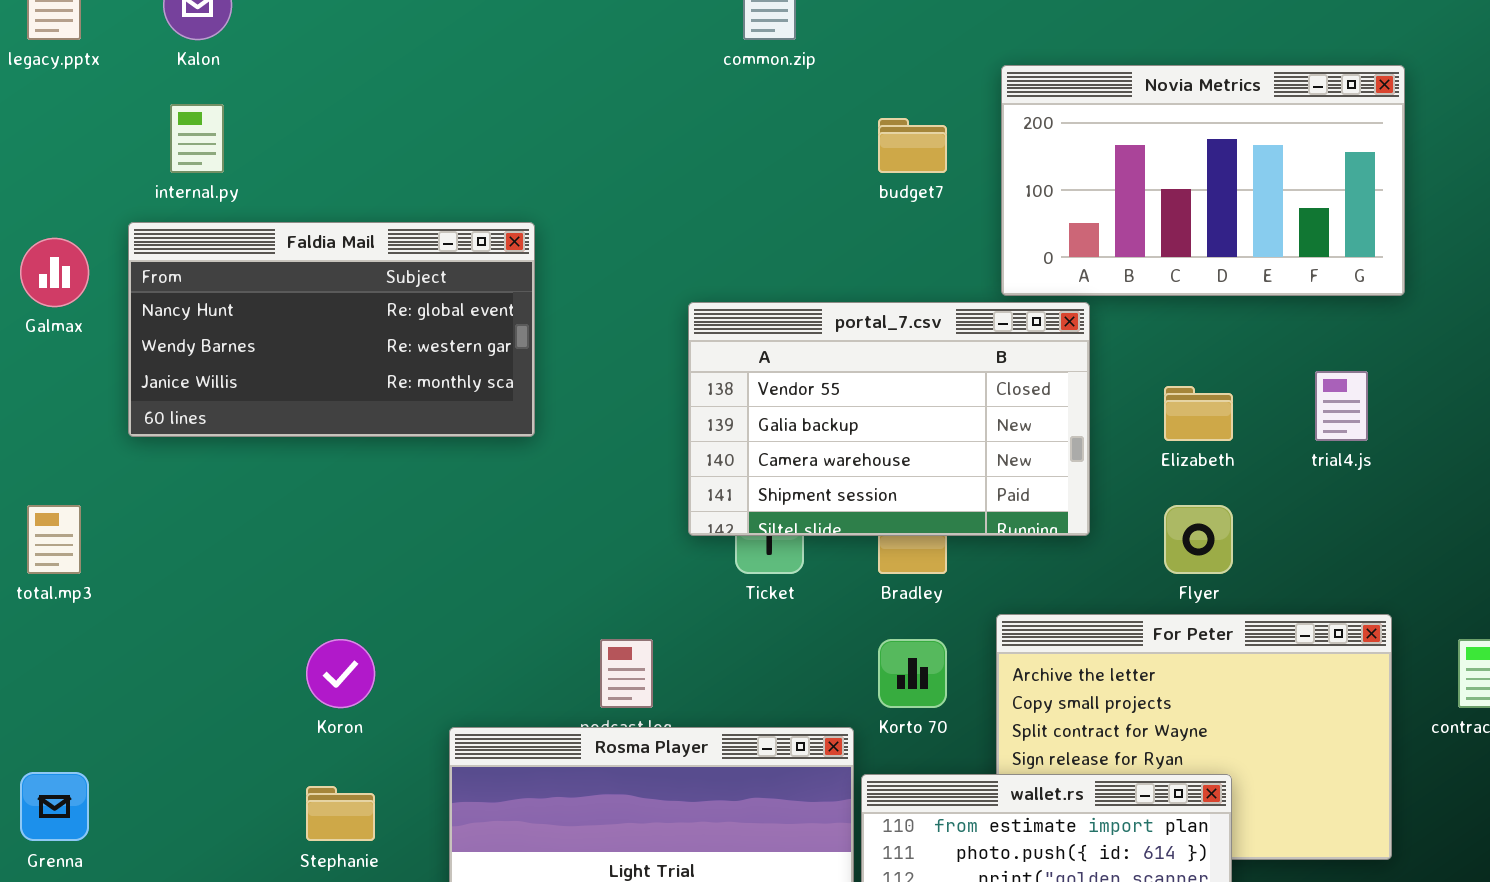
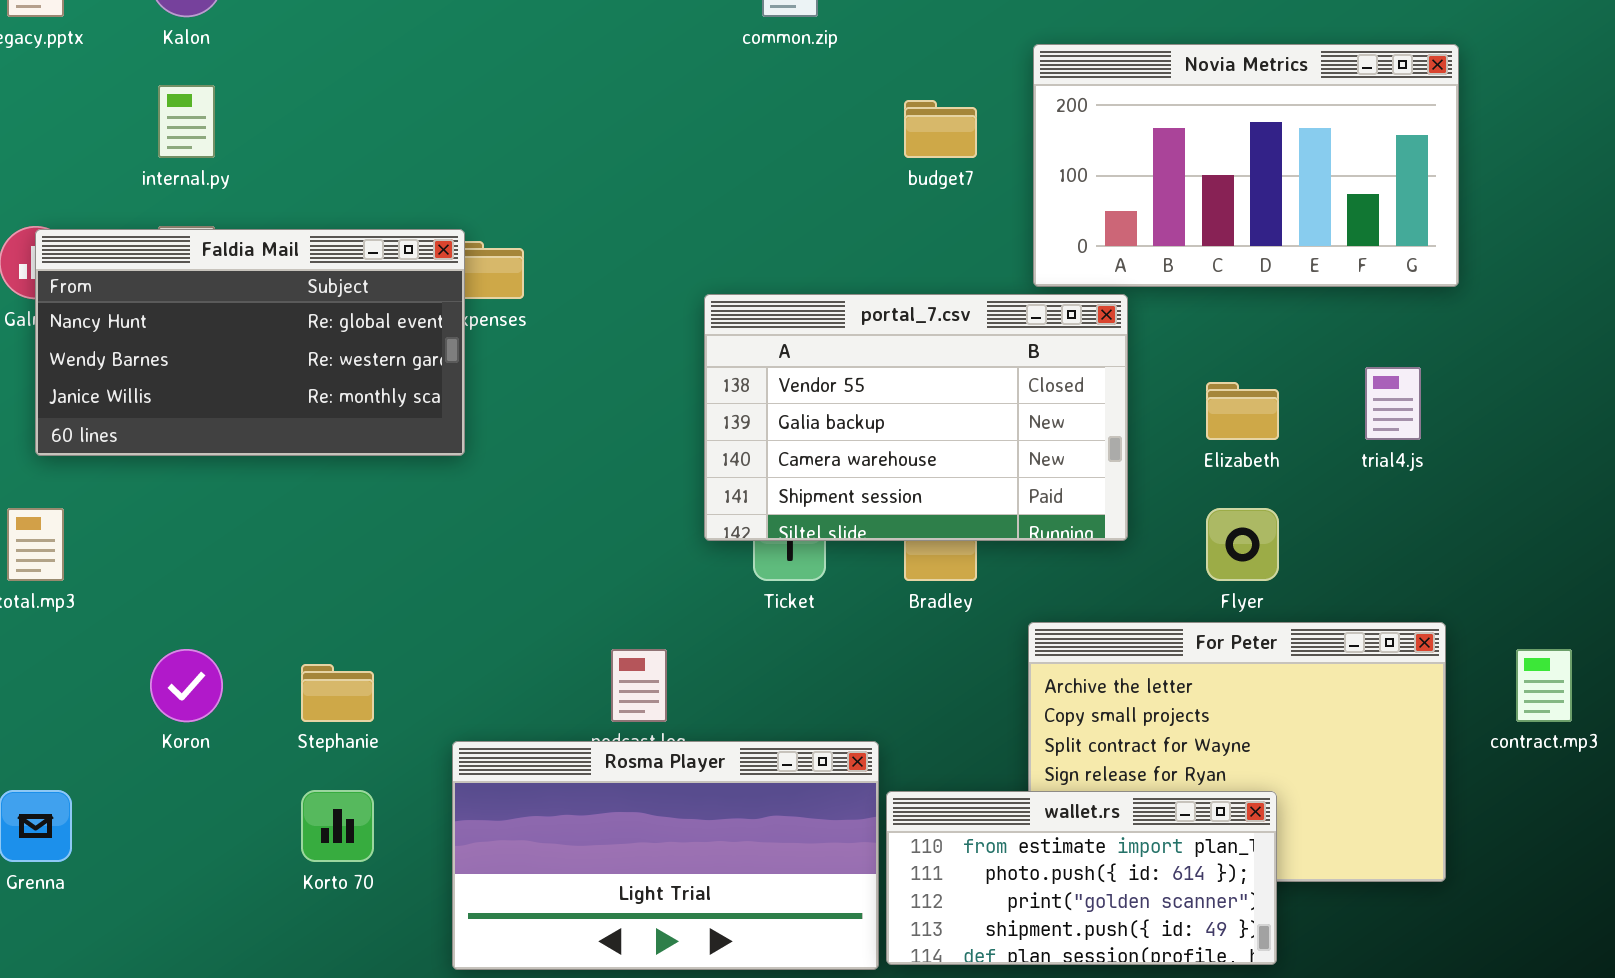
Faldia Mail: [128,222,535,437] -> [35,229,465,456], moved
Koron: [306,639,375,708] -> [150,649,223,722], moved
Korto 70: [878,639,947,708] -> [301,790,374,862], moved
Stephanie: [306,786,375,841] -> [301,664,374,722], moved

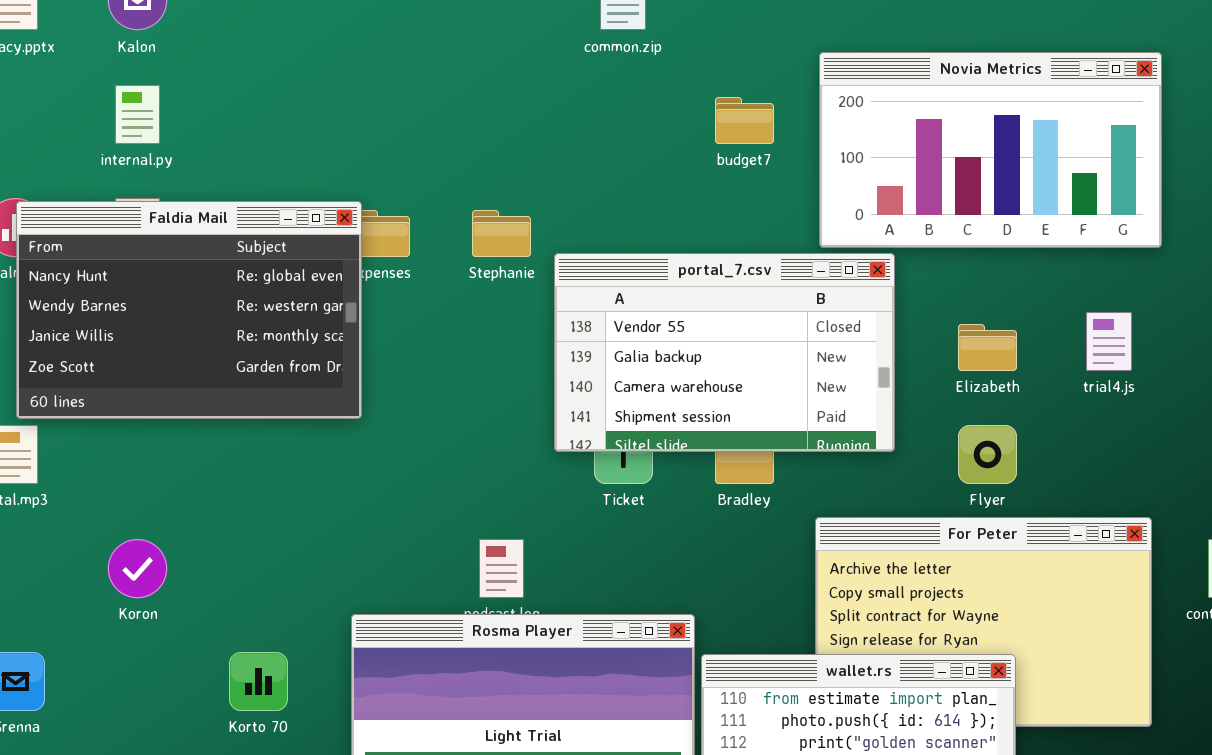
Faldia Mail: [35,229,465,456] -> [16,201,362,419], resized
Stephanie: [301,664,374,722] -> [472,210,531,257], moved

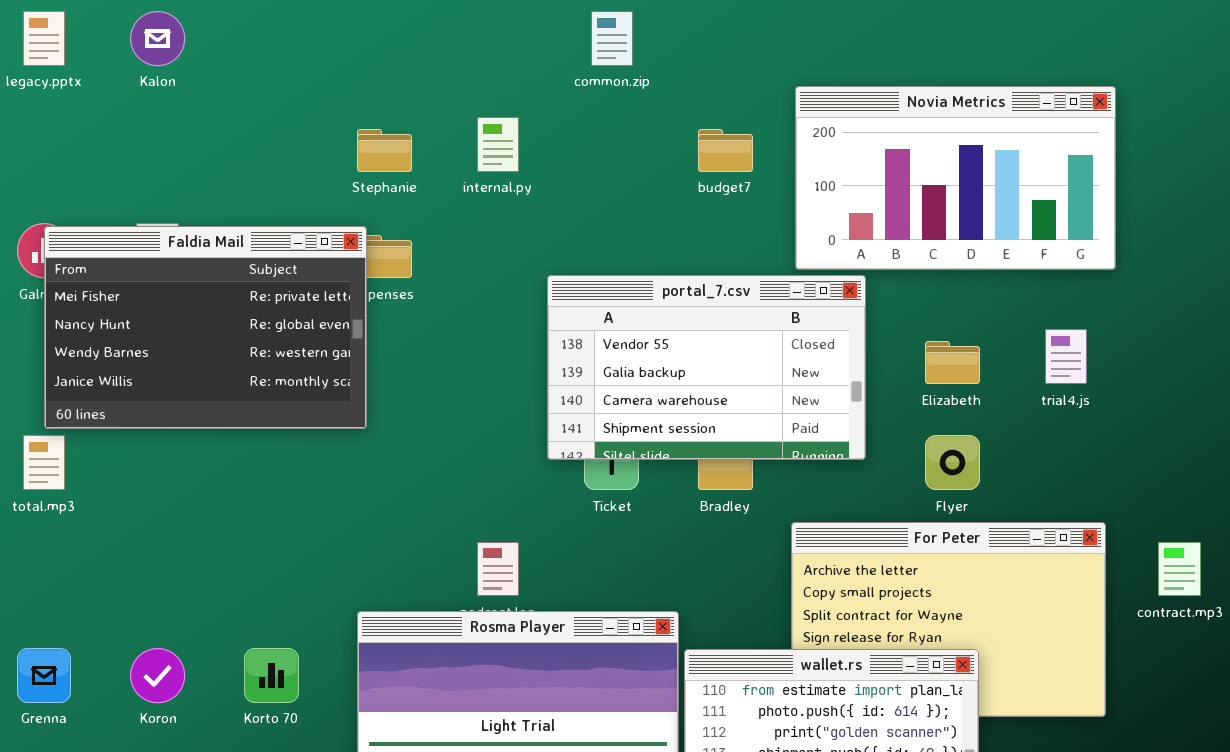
internal.py: [115,85,160,144] -> [477,117,519,172], moved
Faldia Mail: [16,201,362,419] -> [44,226,367,429], scrolled up 1 row
Stephanie: [472,210,531,257] -> [357,129,412,172], moved
Koron: [108,539,167,598] -> [130,648,185,703], moved

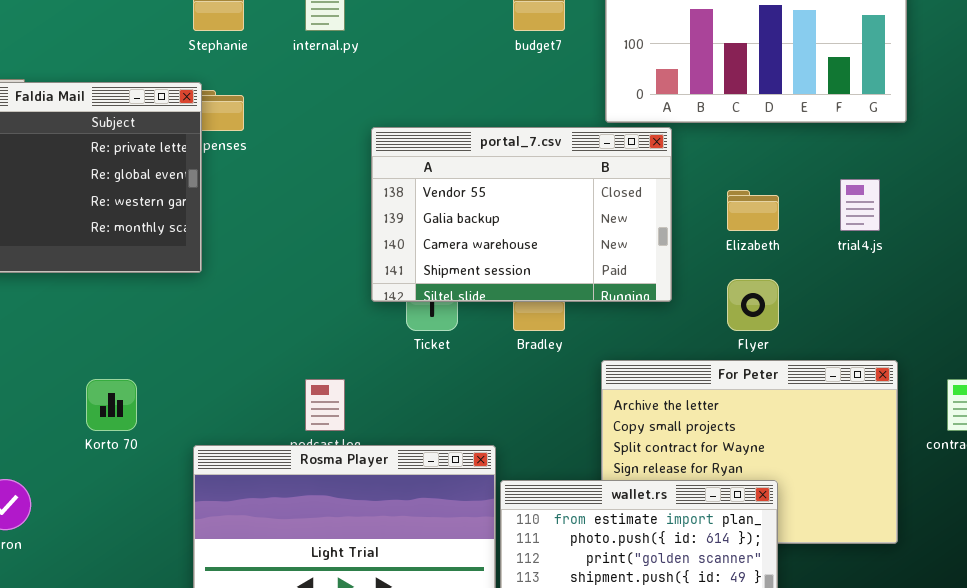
Korto 70: [244,648,299,703] -> [86,379,137,431], moved

